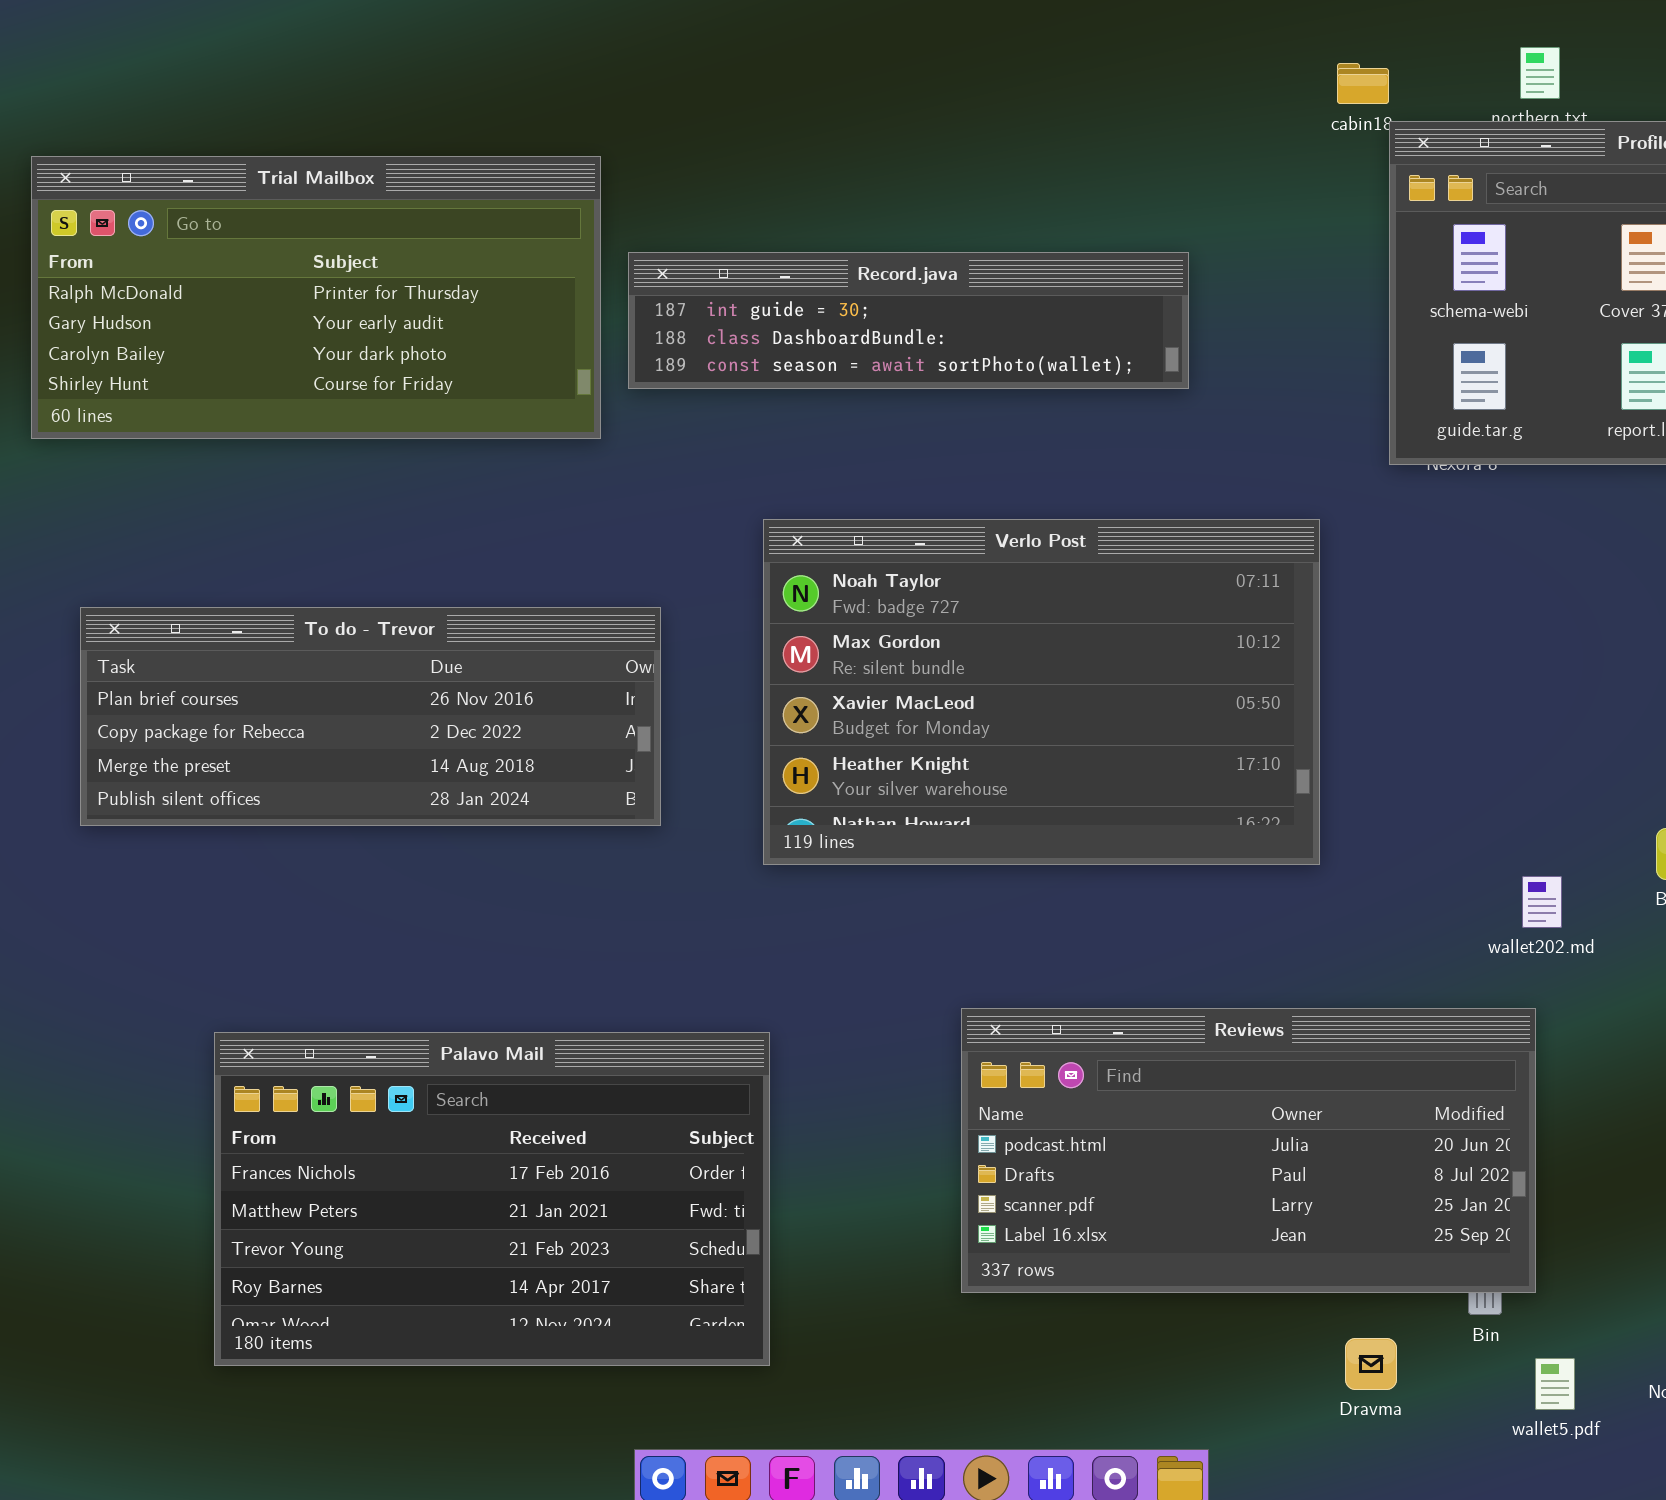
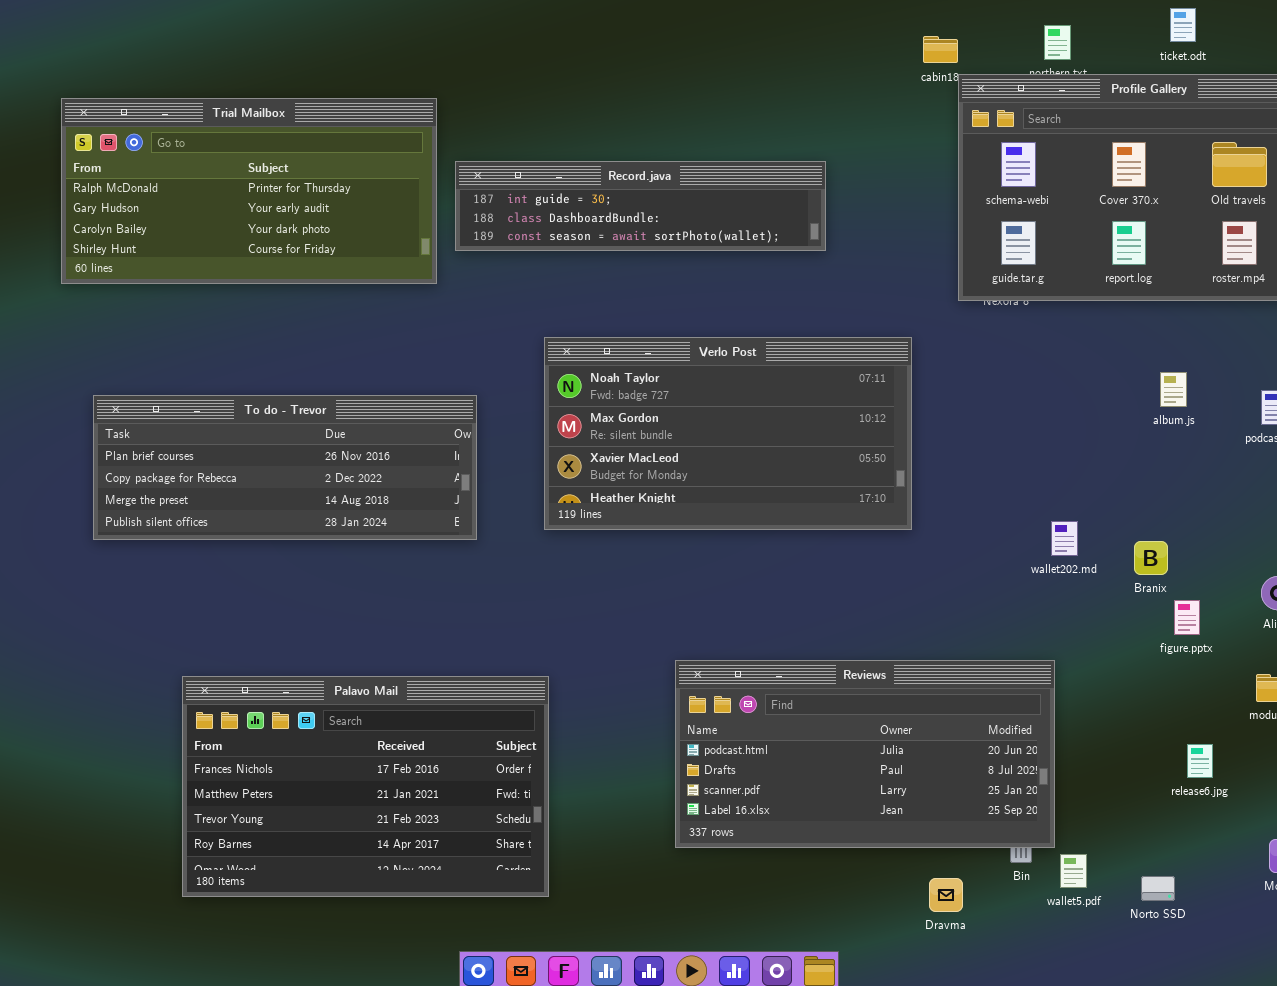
Verlo Post: [763,519,1320,865] -> [544,337,912,530], resized
wallet202.md: [1522,876,1562,928] -> [1051,521,1078,556], moved
wallet5.pdf: [1535,1358,1575,1410] -> [1060,854,1087,888], moved

